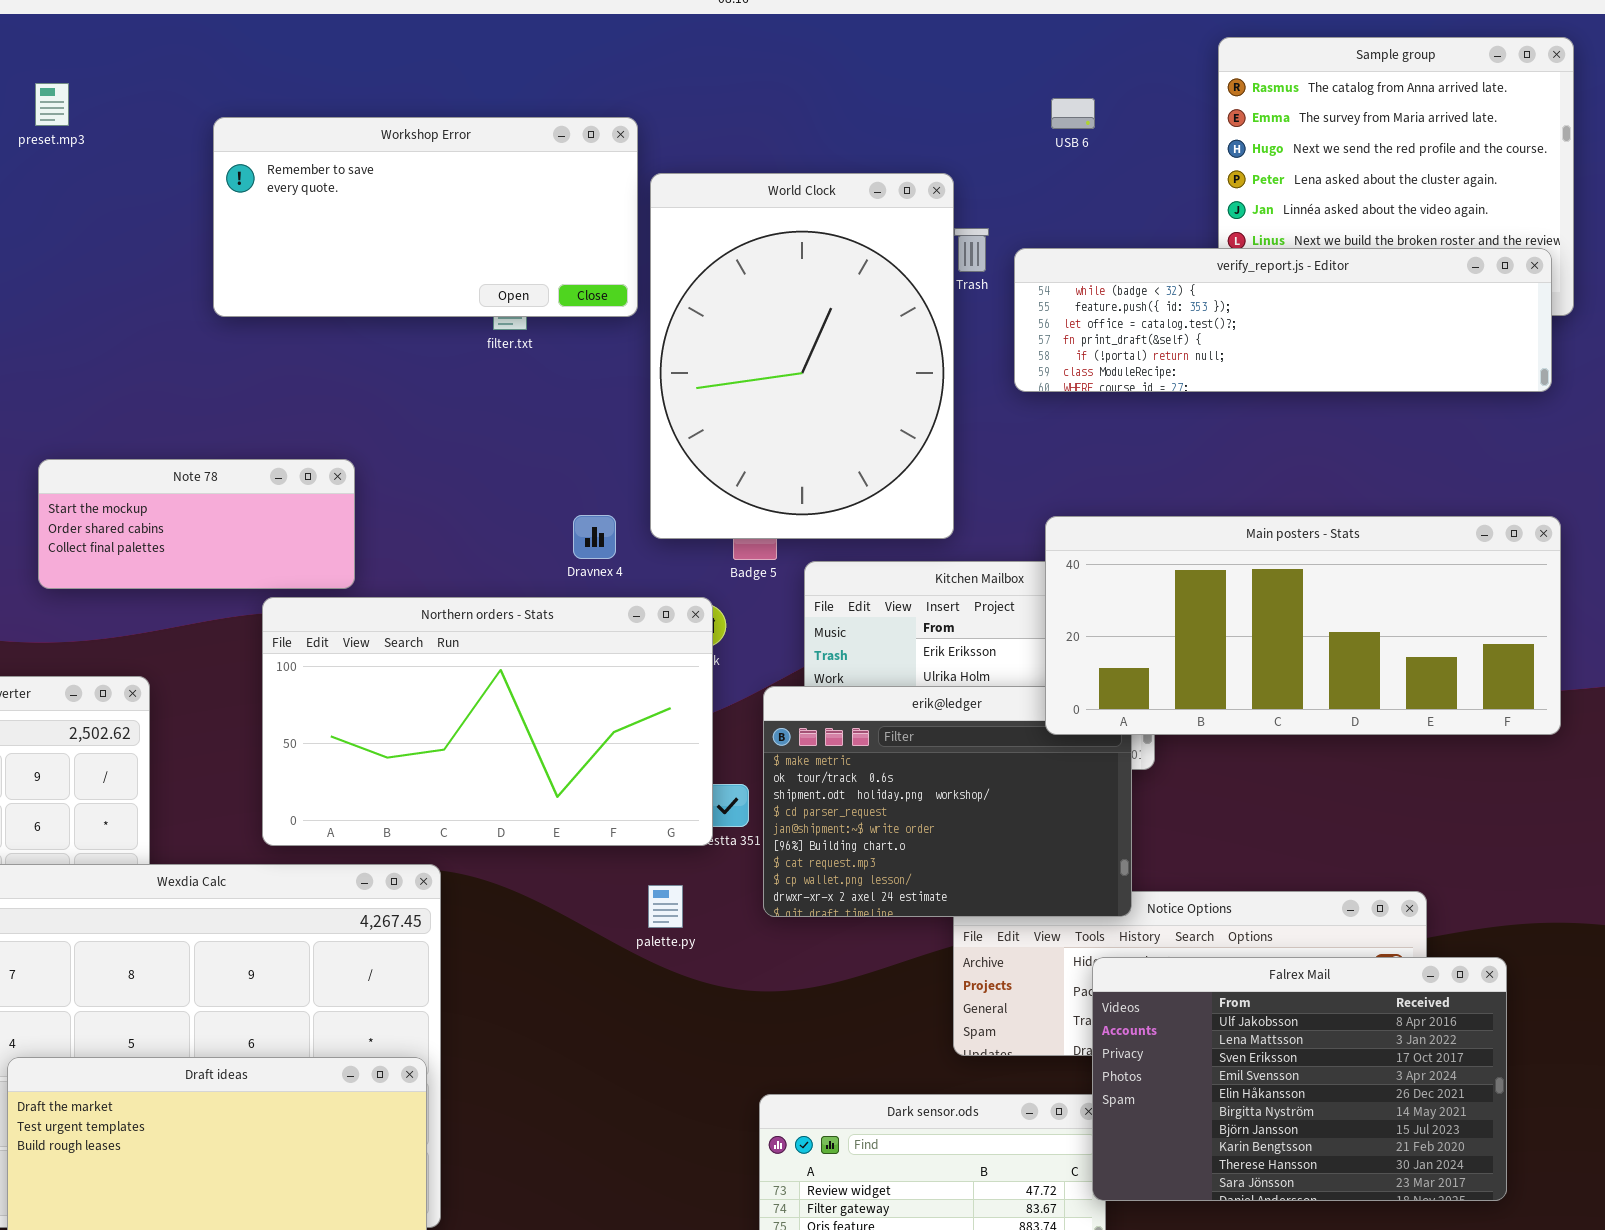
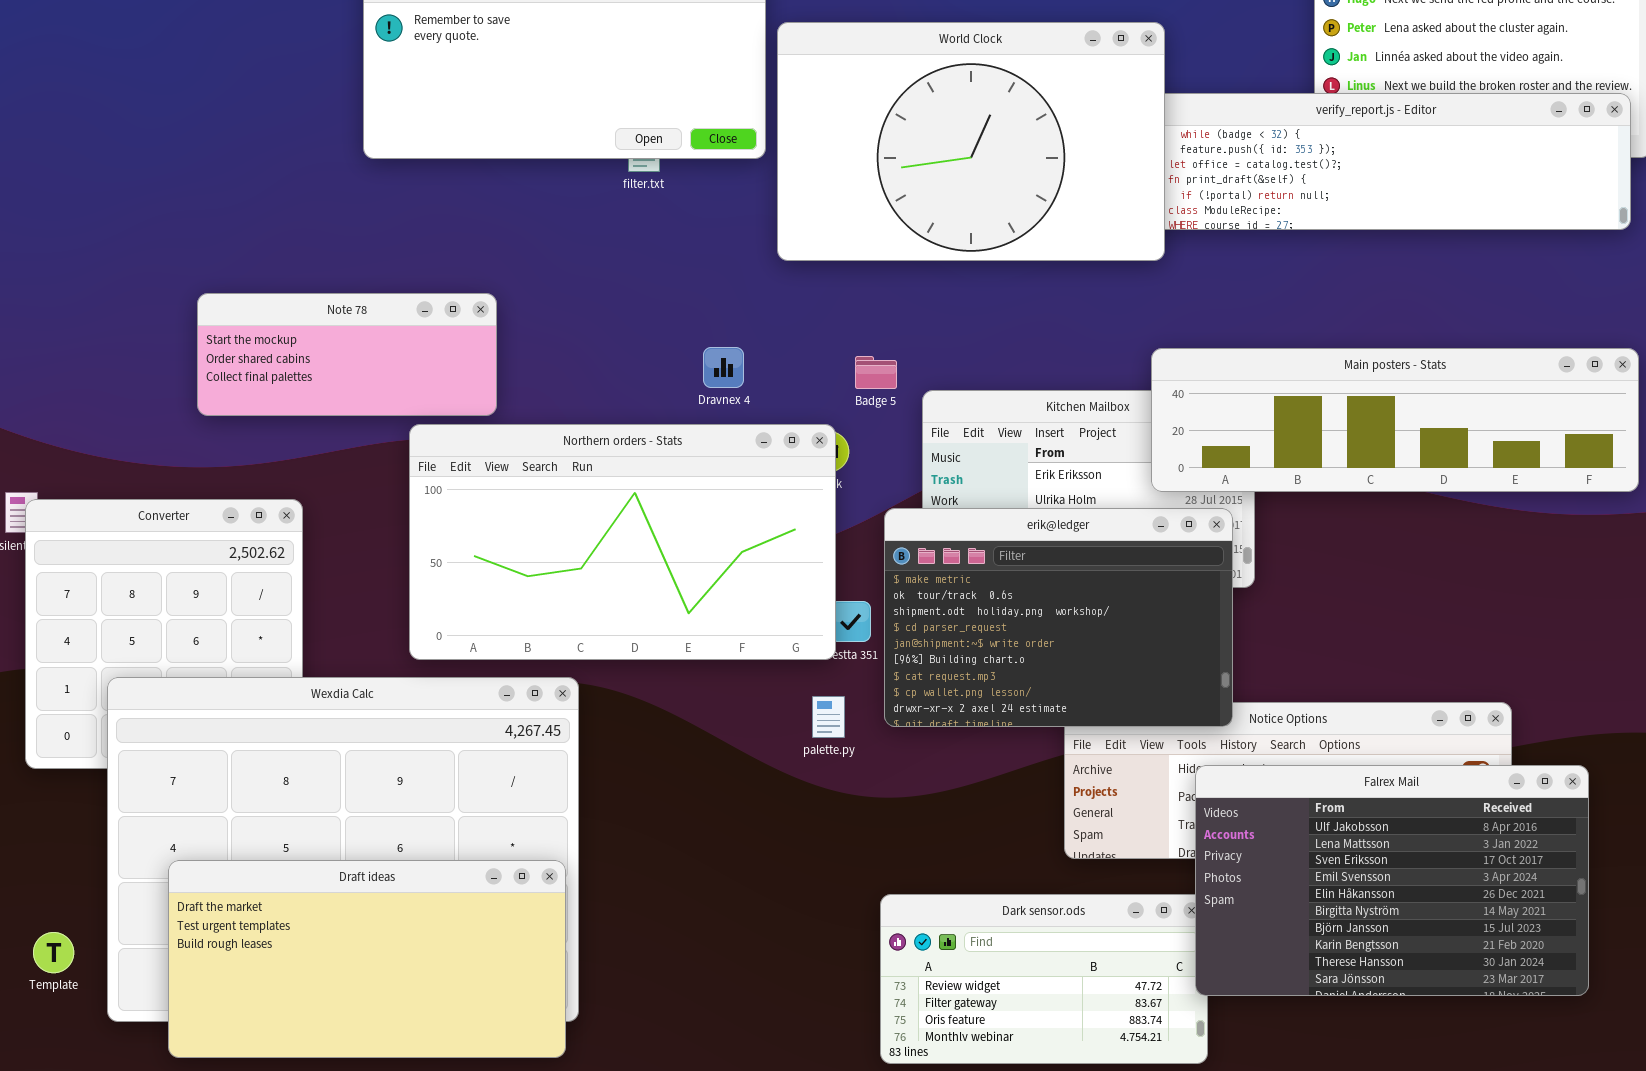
World Clock: [650,173,954,539] -> [777,22,1165,261], resized
Main posters - Stats: [1045,516,1561,735] -> [1151,348,1639,492], resized
palette.py: [648,885,683,928] -> [812,696,845,738], moved

